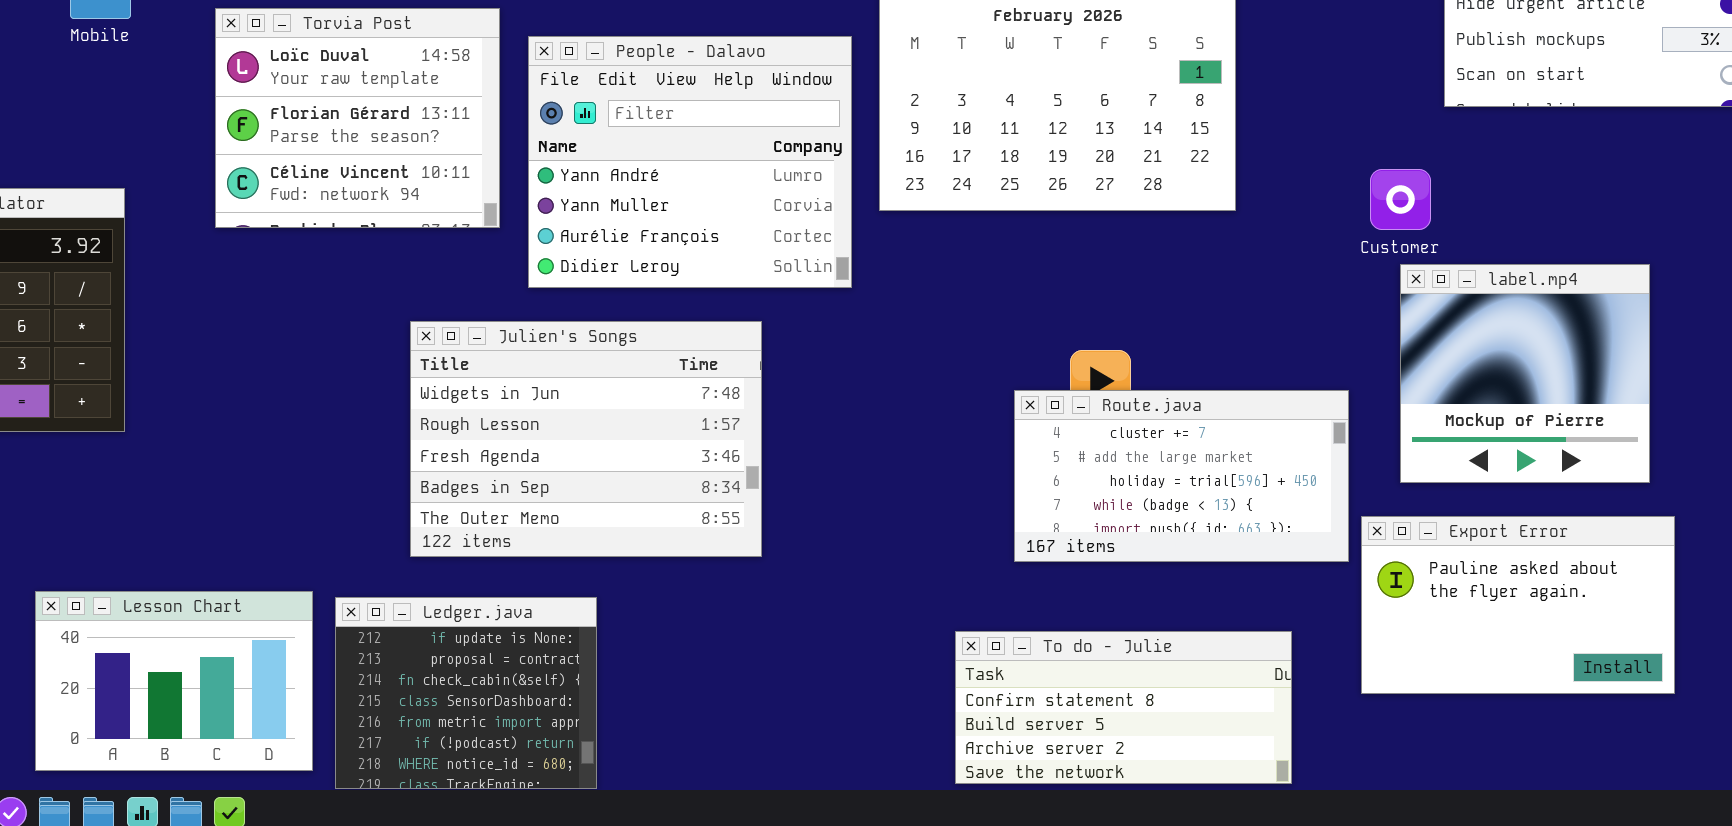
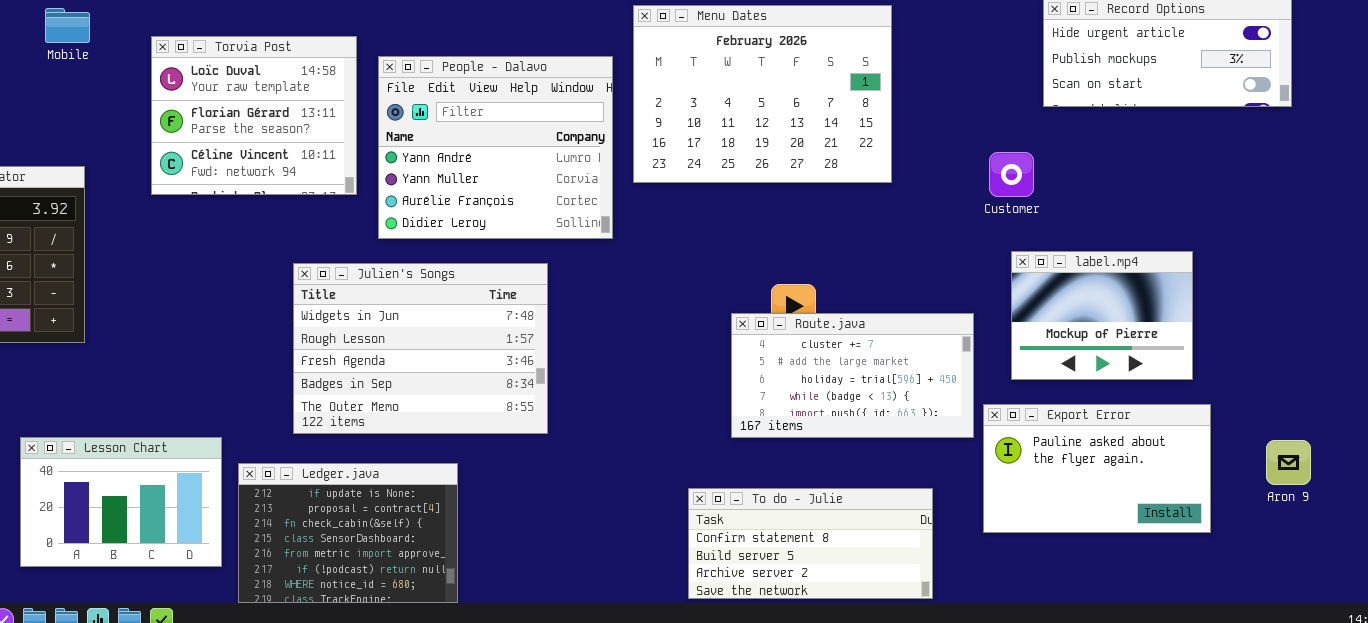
label.mp4: [1400,264,1650,483] -> [1011,251,1193,380], resized
Lesson Chart: [35,591,313,771] -> [20,437,222,567], moved
Ledger.java: [335,597,597,789] -> [238,463,458,603], resized

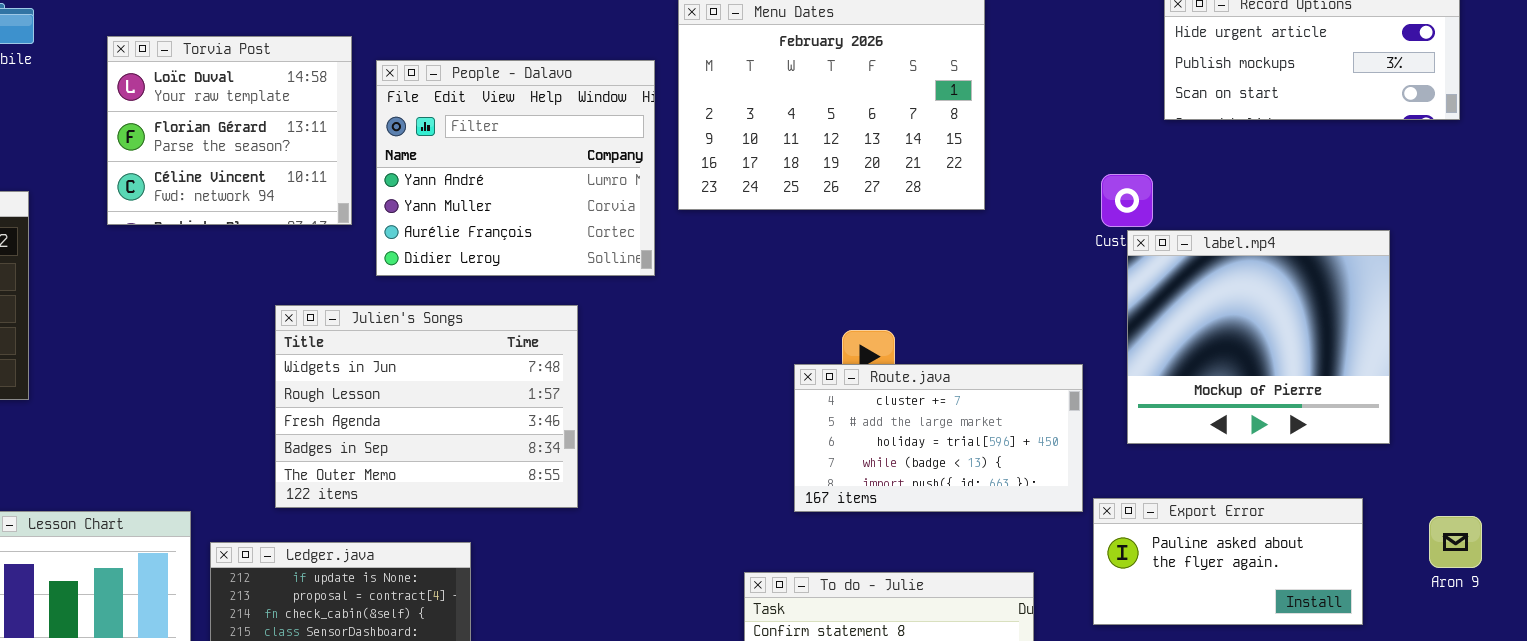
label.mp4: [1011,251,1193,380] -> [1127,230,1390,444], resized
Export Error: [983,404,1211,533] -> [1093,498,1363,625], resized

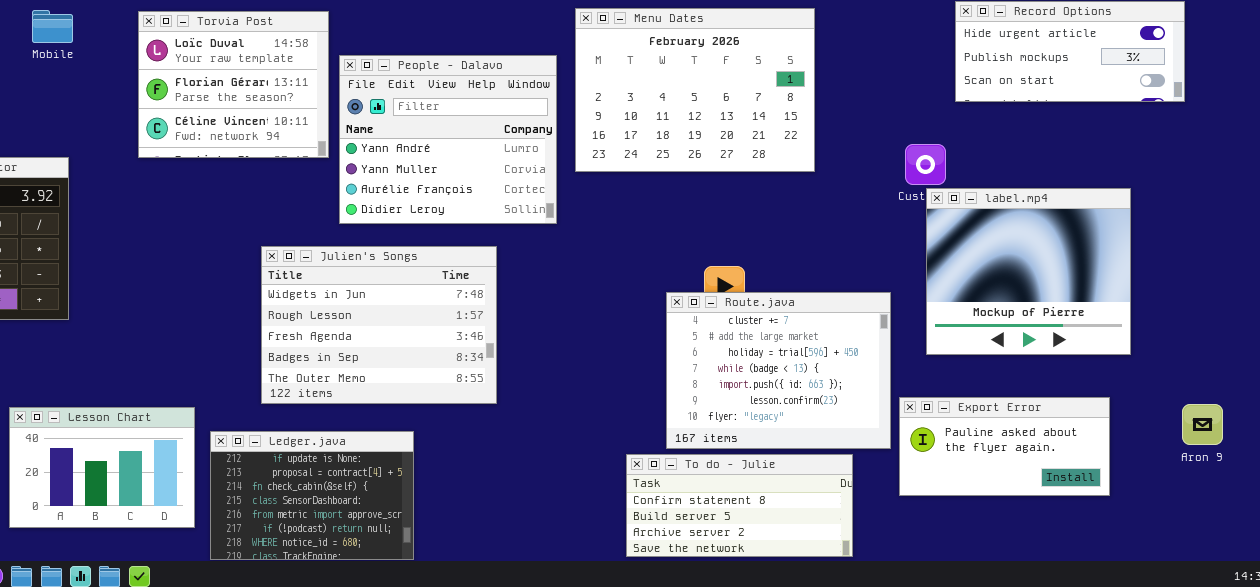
Torvia Post: [107,36,352,225] -> [138,11,329,158], moved
Route.java: [794,364,1083,512] -> [666,292,891,449], resized
Aron 9: [1429,516,1482,568] -> [1182,404,1223,445], moved

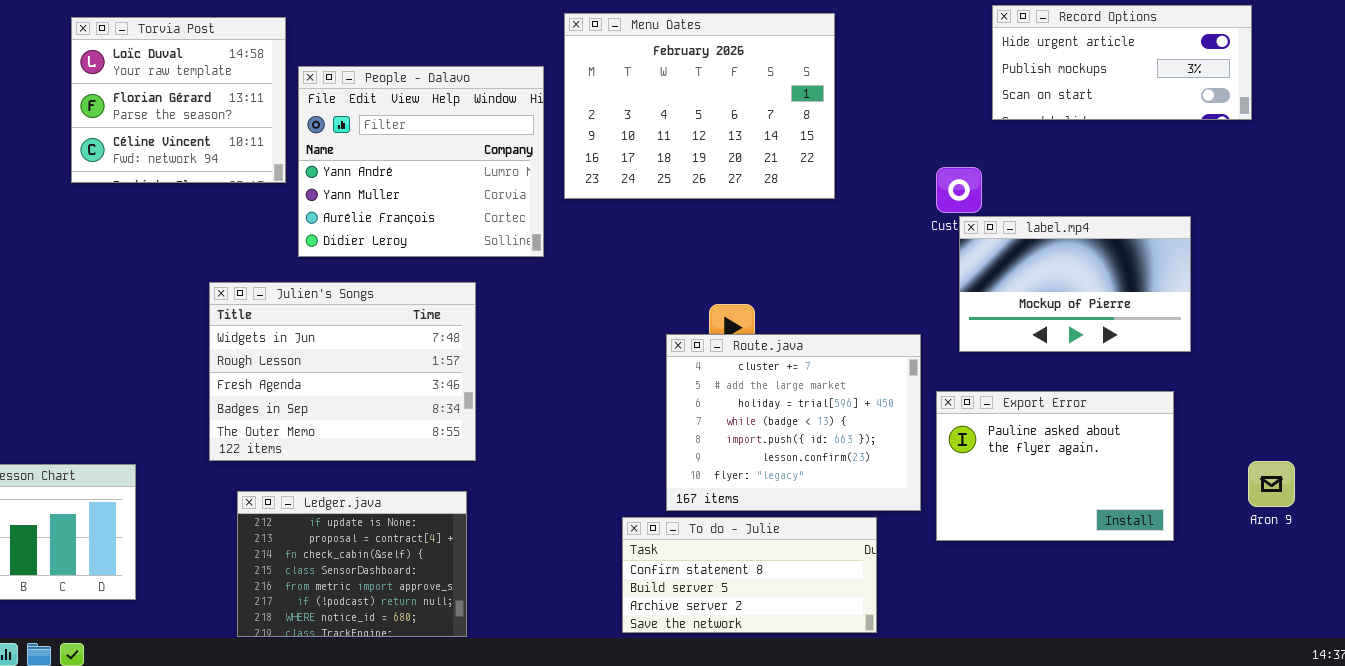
label.mp4: [926,188,1131,355] -> [959,216,1191,352], resized
Export Error: [899,397,1110,496] -> [936,391,1174,541], moved, resized
Ledger.java: [210,431,414,560] -> [237,491,467,637], moved

